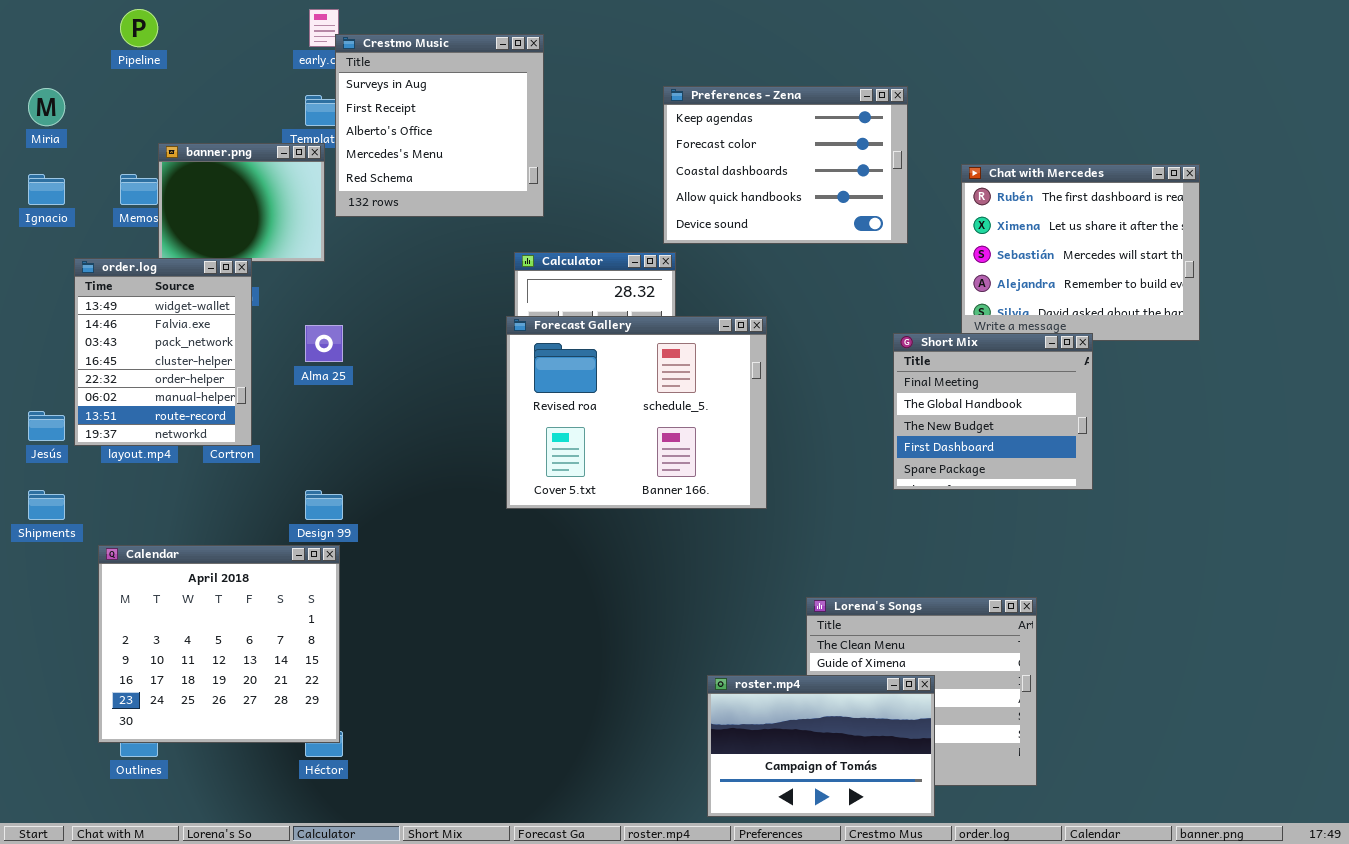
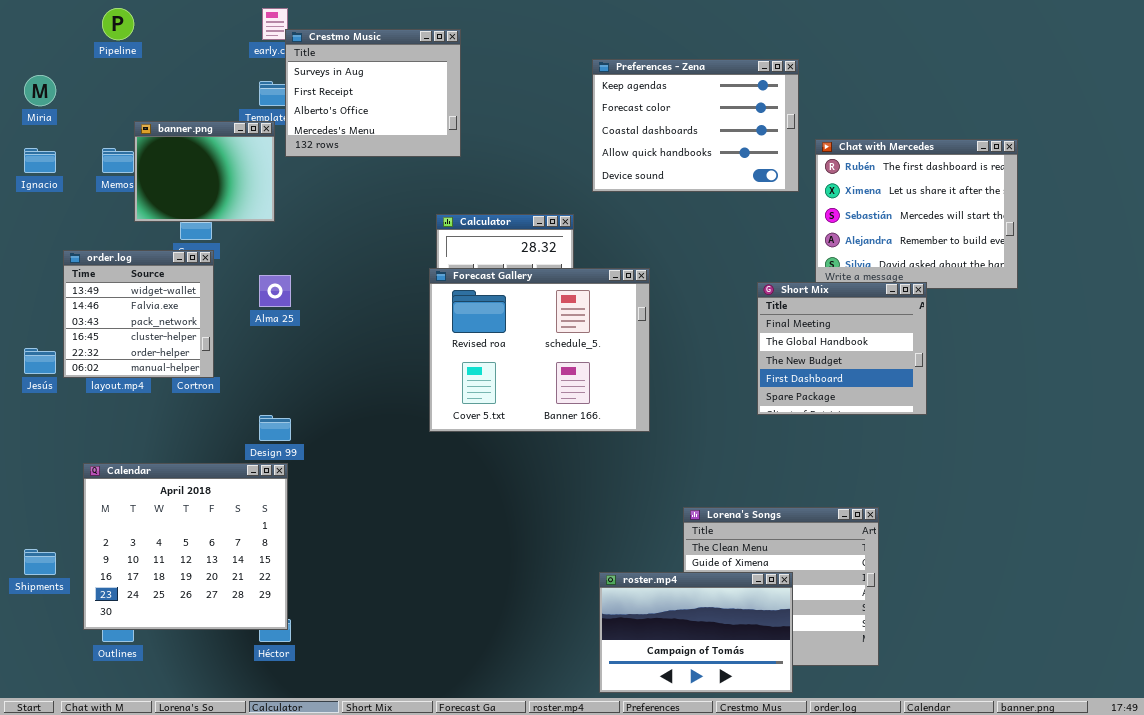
Crestmo Music: [335,34,544,217] -> [285,29,461,157], resized
Preferences - Zena: [663,86,908,244] -> [592,59,799,192], moved
order.log: [74,258,252,446] -> [63,250,214,378], resized
Shipments: [28,490,65,520] -> [24,549,56,575], moved

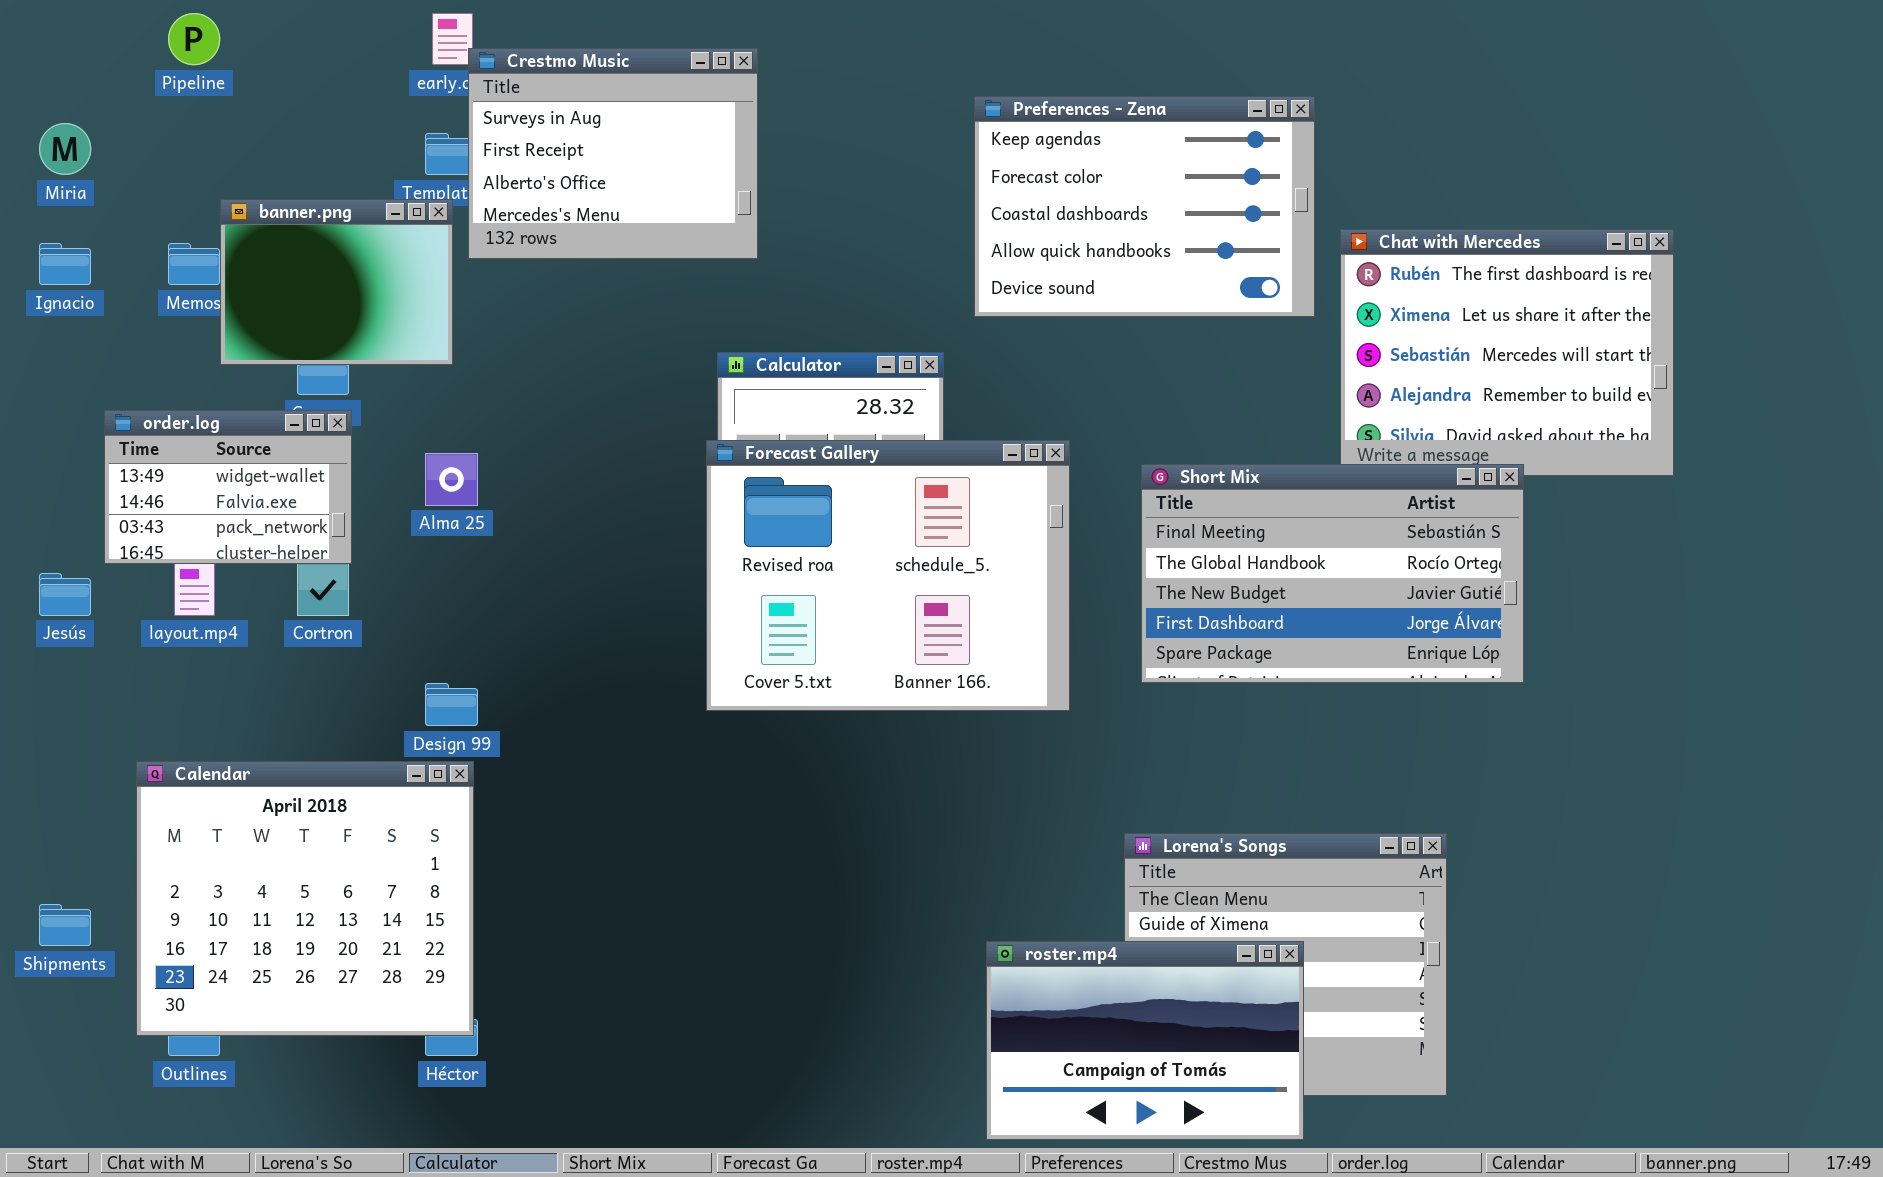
order.log: [63,250,214,378] -> [104,410,352,564], resized
Short Mix: [757,282,927,415] -> [1141,464,1524,683], resized

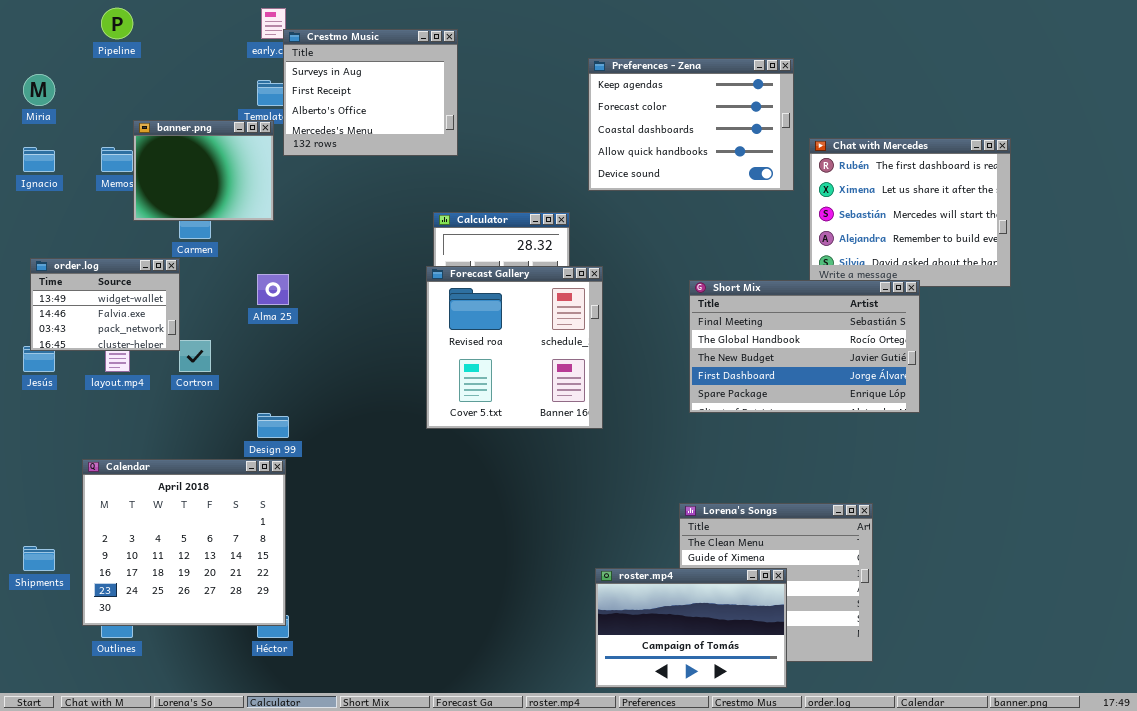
order.log: [104,410,352,564] -> [30,258,180,351], moved
Forecast Gallery: [706,440,1070,711] -> [426,266,603,429], resized

